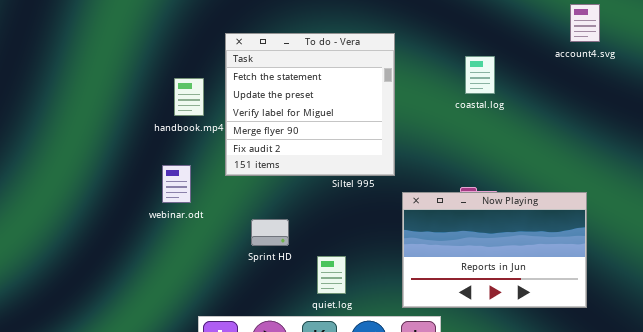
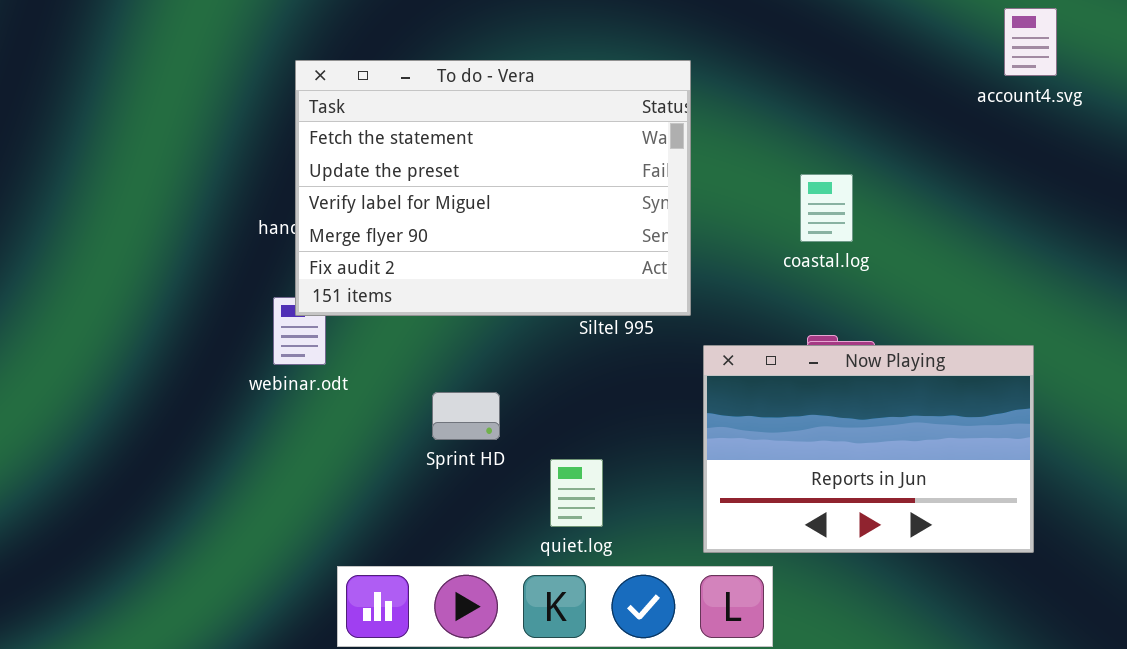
To do - Vera: [225,33,395,176] -> [295,60,691,316], resized
coastal.log: [465,56,495,94] -> [800,174,853,242], moved

